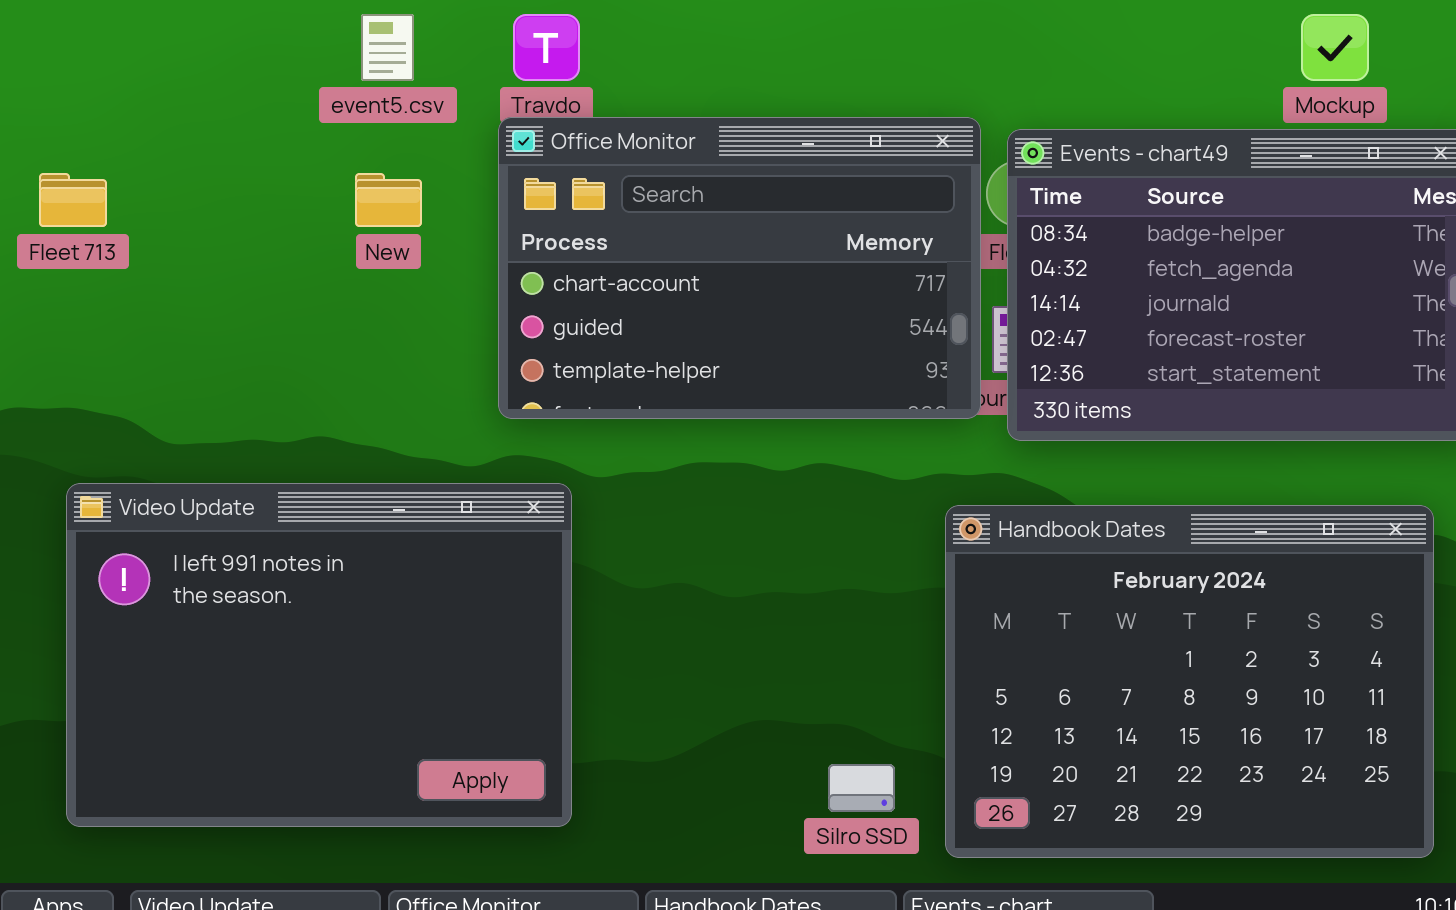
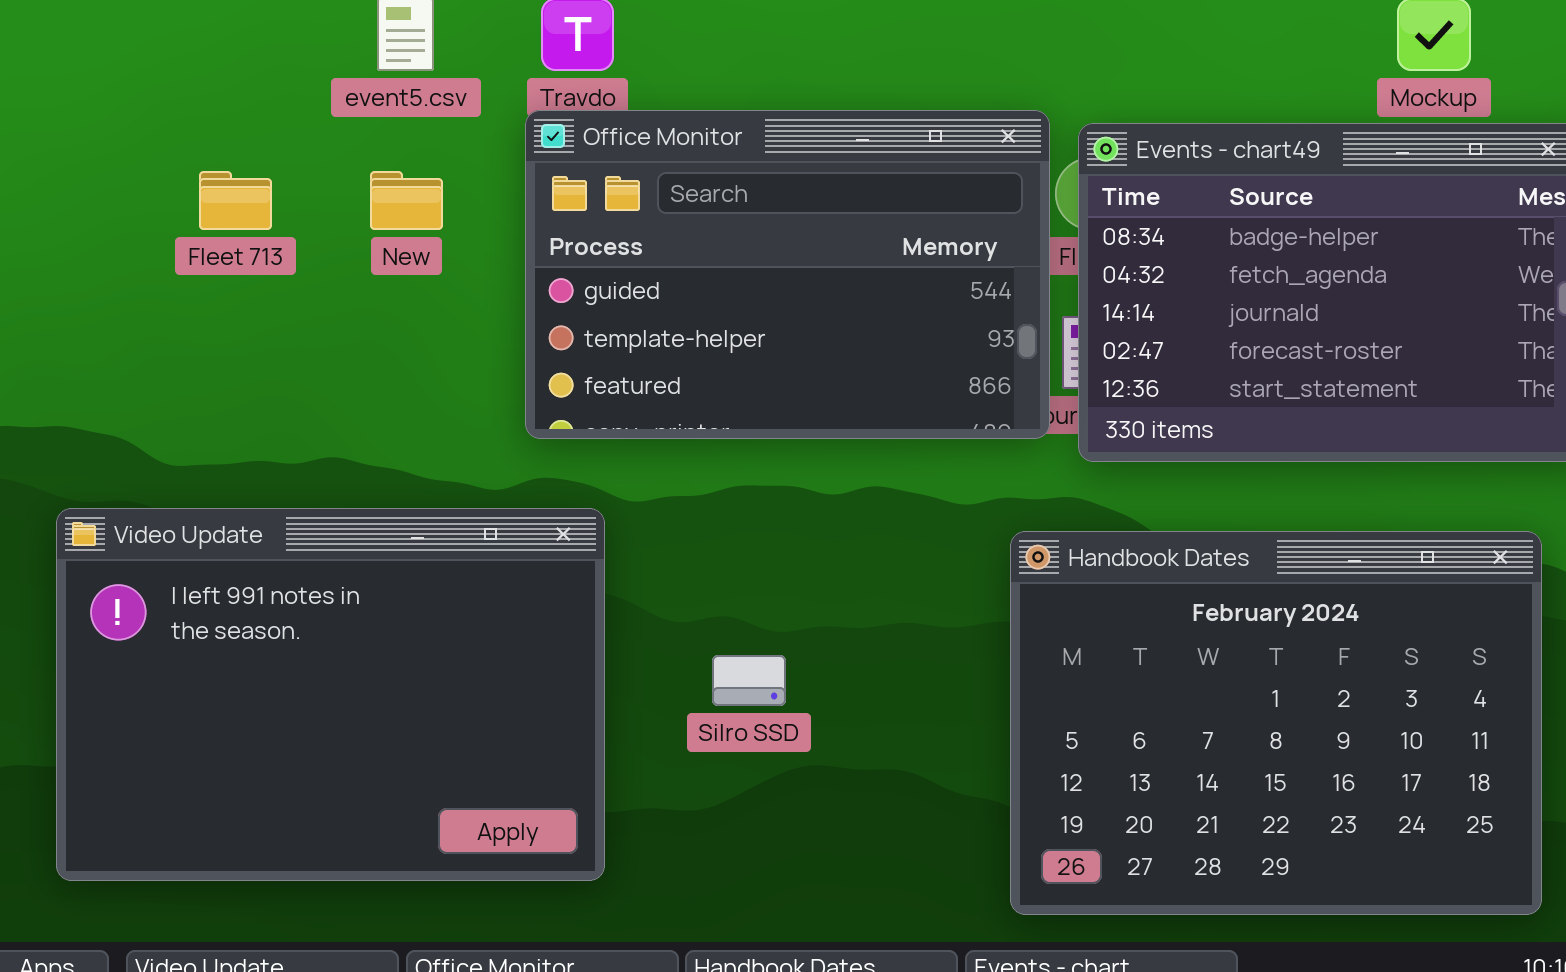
Office Monitor: [498,117,981,419] -> [525,110,1050,439], scrolled down 1 row
Fleet 713: [39,173,107,227] -> [199,171,272,230], moved
Silro SSD: [828,764,895,812] -> [712,655,786,706], moved

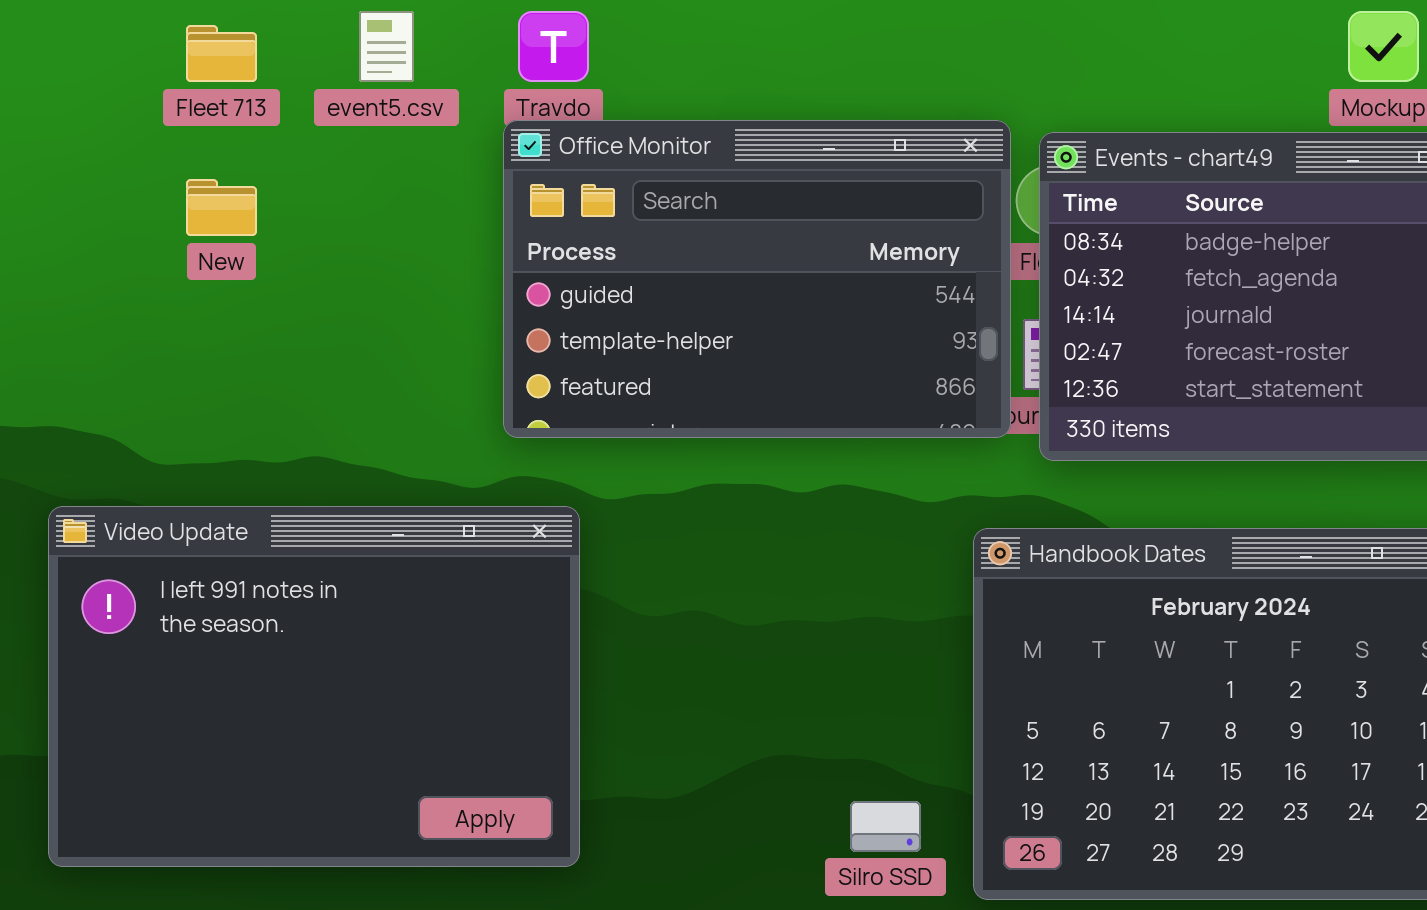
Fleet 713: [199,171,272,230] -> [186,25,257,82], moved
New: [370,171,443,230] -> [186,179,257,236], moved
Silro SSD: [712,655,786,706] -> [850,801,921,852], moved

